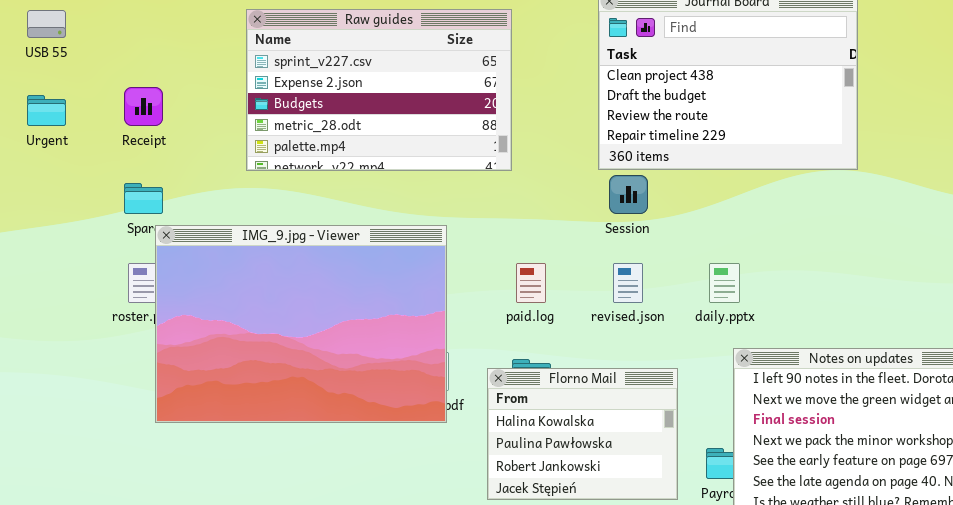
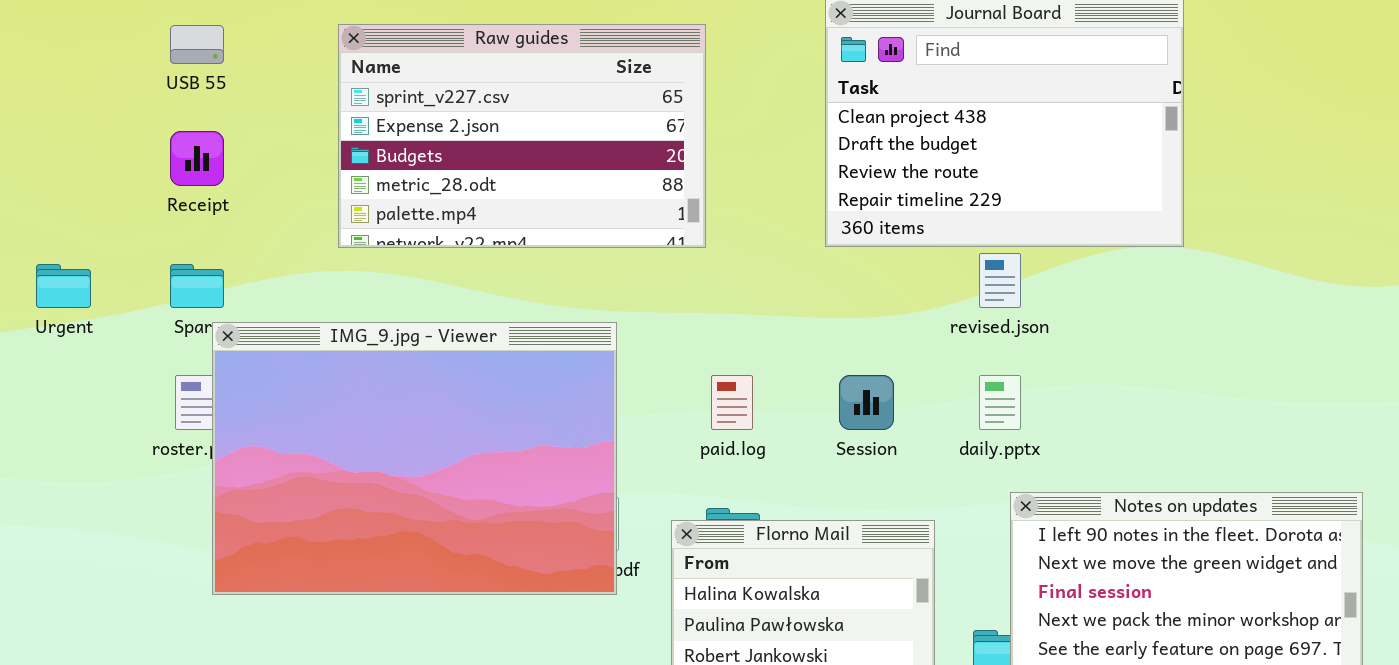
USB 55: [27,10,66,38] -> [170,25,224,64], moved
Urgent: [27,95,66,126] -> [36,264,91,308], moved
Session: [609,175,648,214] -> [839,375,894,430], moved
revised.json: [613,263,643,303] -> [979,253,1021,308], moved

